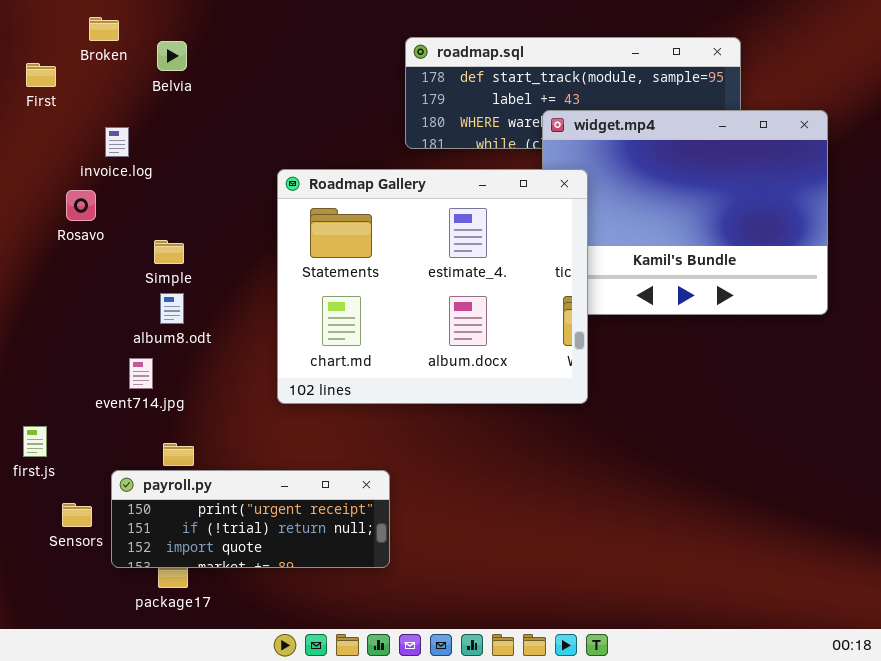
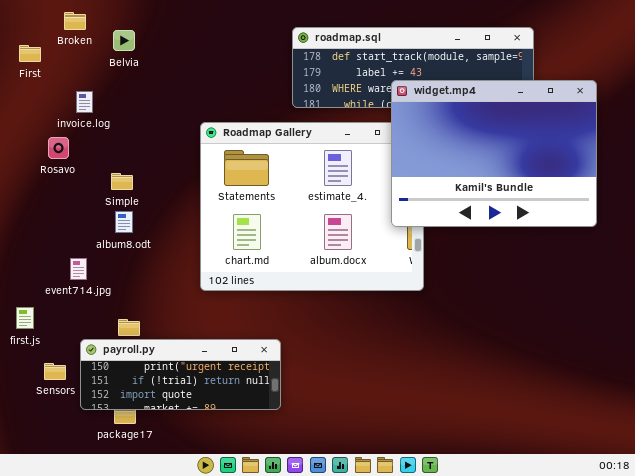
widget.mp4: [542,110,828,315] -> [391,80,597,227], raised
event714.jpg: [129,358,153,389] -> [70,258,87,280], moved

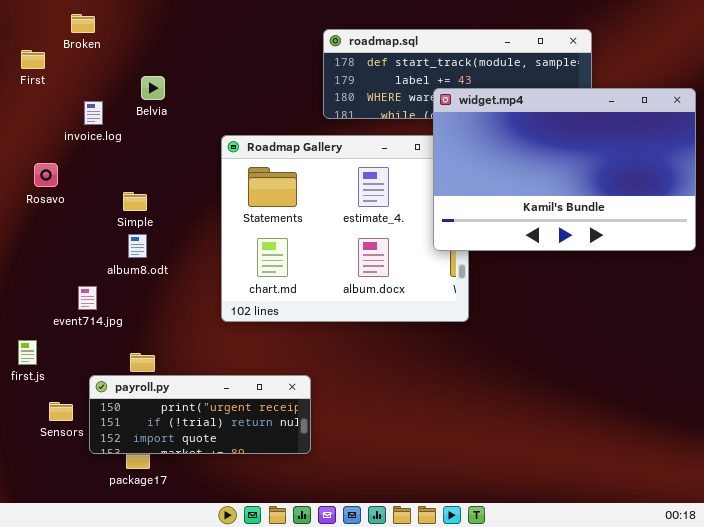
Belvia: [113,30,135,51] -> [141,76,165,100], moved
widget.mp4: [391,80,597,227] -> [433,88,696,251], resized
Rosavo: [48,137,69,159] -> [34,163,58,187], moved

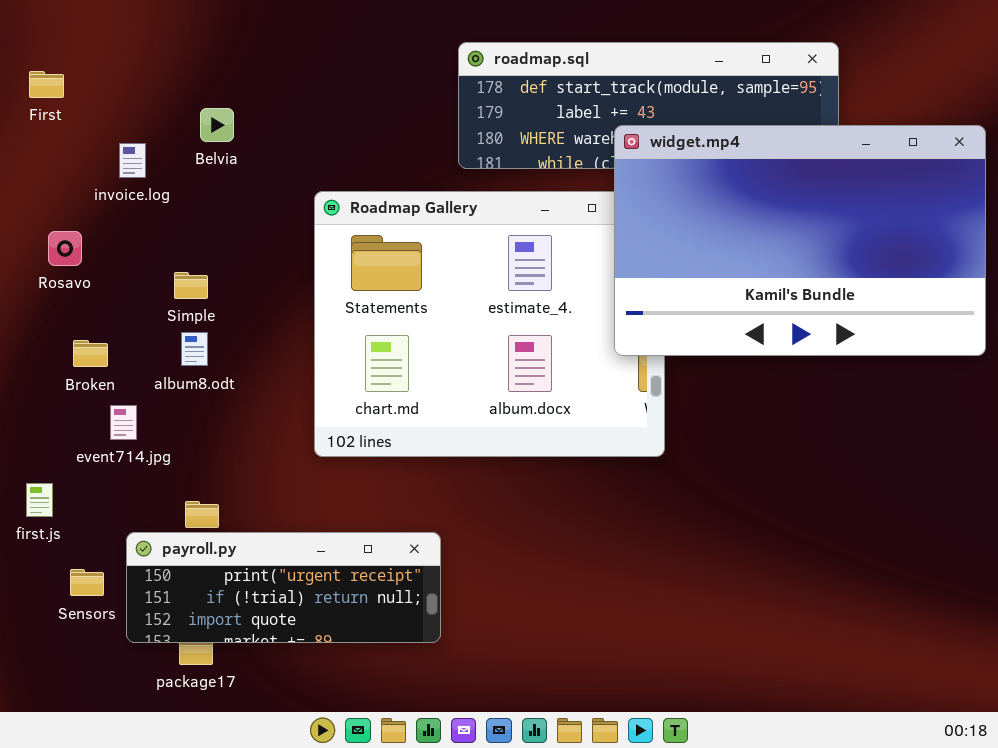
Broken: [71,14,95,33] -> [73,340,108,367], moved

